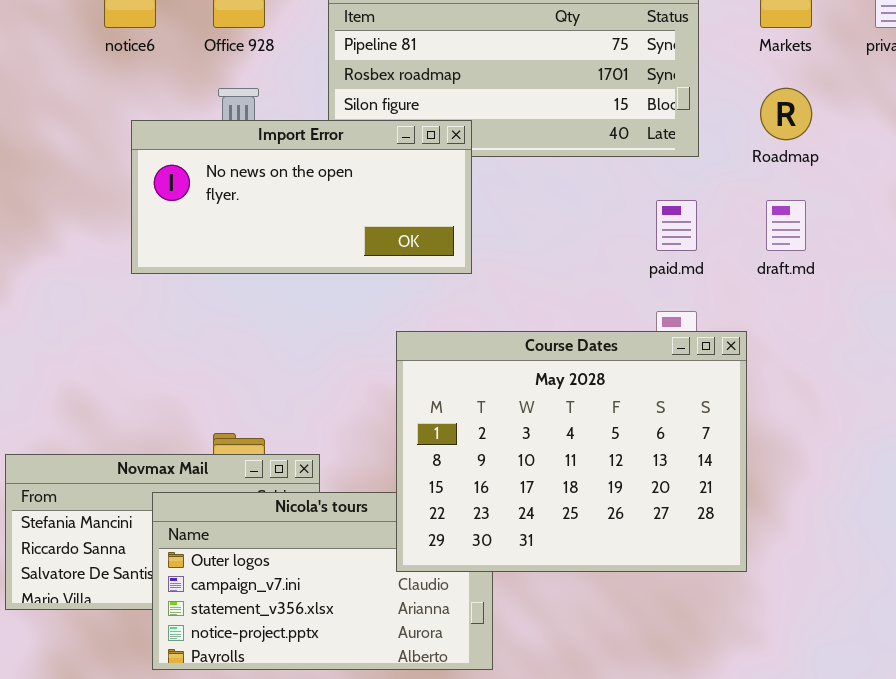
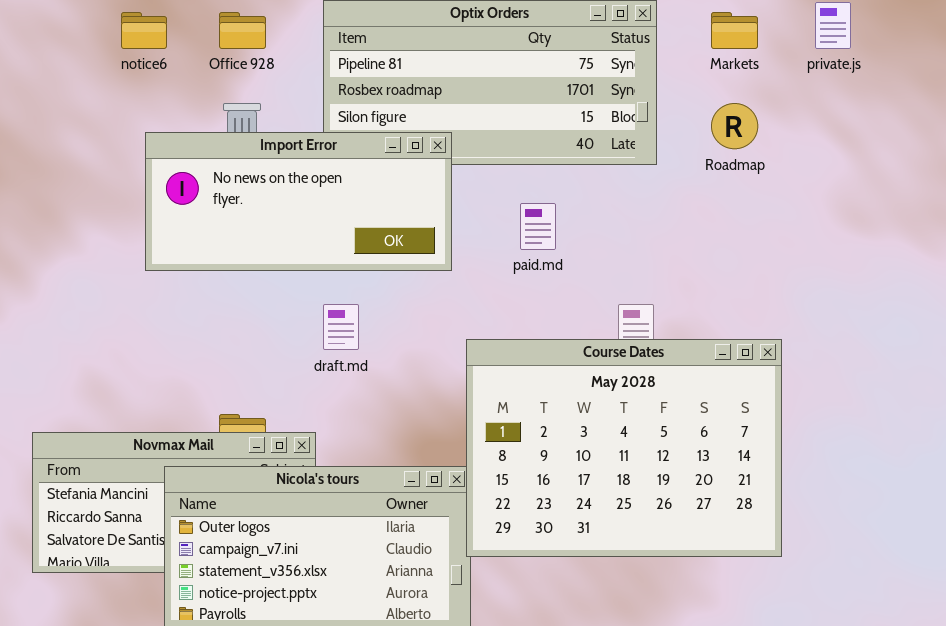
paid.md: [656,200,697,251] -> [520,203,556,250], moved
draft.md: [766,200,806,251] -> [323,304,359,350], moved
Course Dates: [396,331,747,572] -> [466,339,782,557], moved

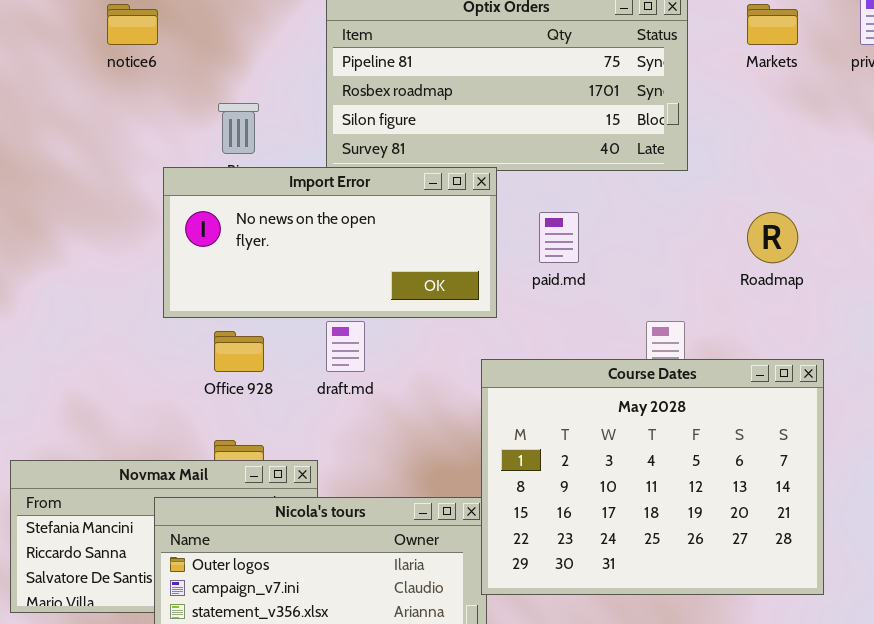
Office 928: [219,12,266,49] -> [214,331,264,372], moved
Roadmap: [711,103,758,149] -> [747,212,798,263], moved
Import Error: [145,132,452,271] -> [163,167,497,318], moved

